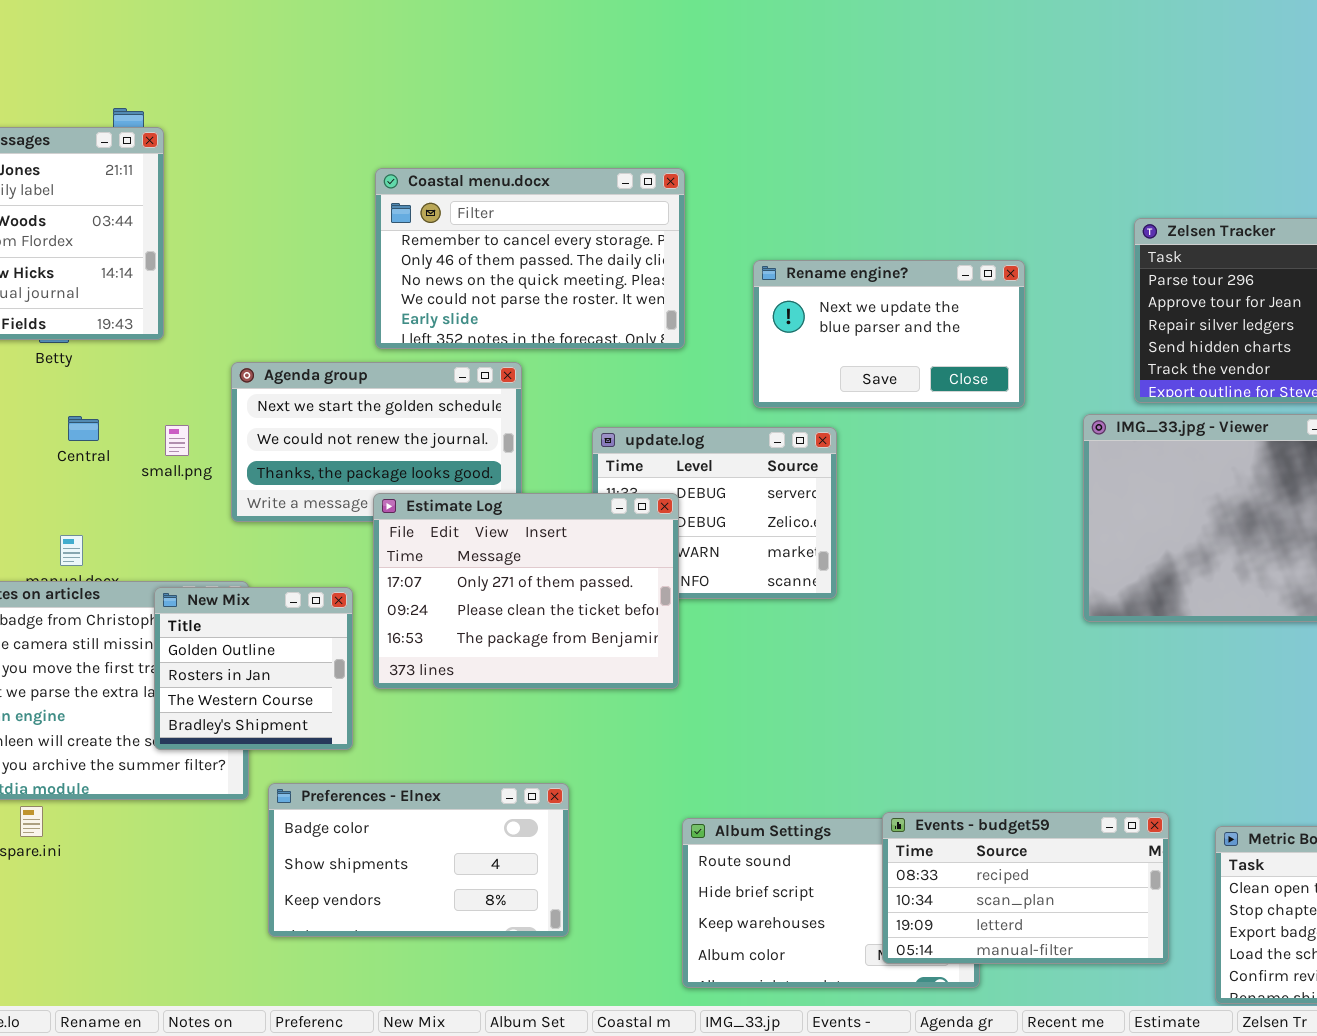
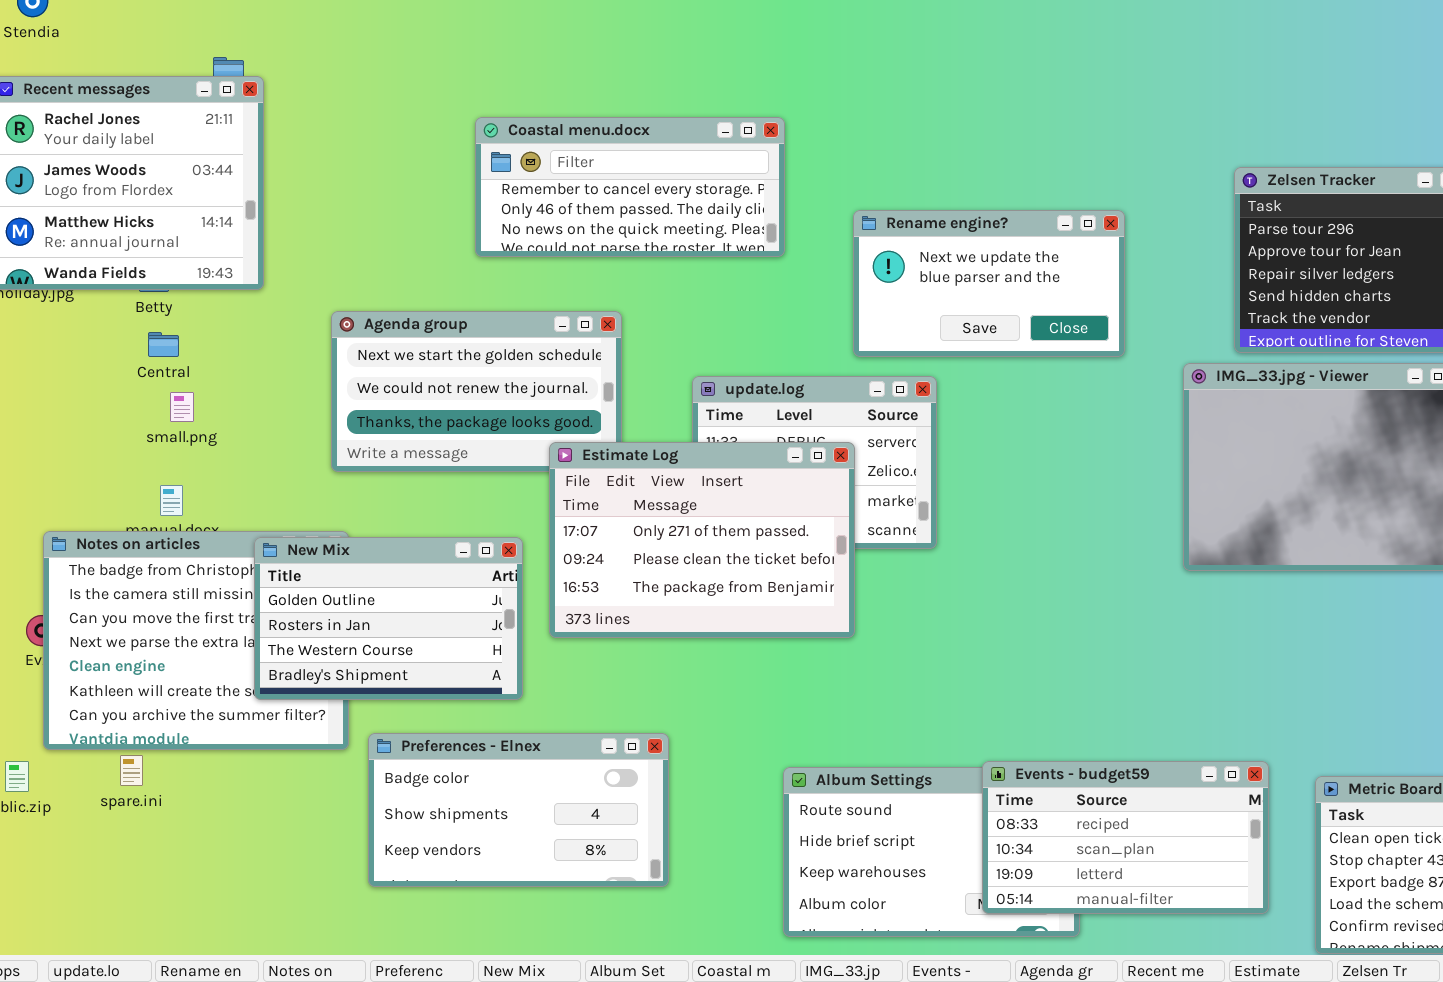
Coastal menu.docx: [375,168,685,349] -> [475,117,785,257], resized
Central: [68,416,99,441] -> [148,332,179,357], moved
small.png: [165,425,189,456] -> [170,392,194,422], moved
Estimate Log: [373,493,679,689] -> [549,442,855,638], moved
New Mix: [154,587,353,750] -> [254,537,523,700], resized

